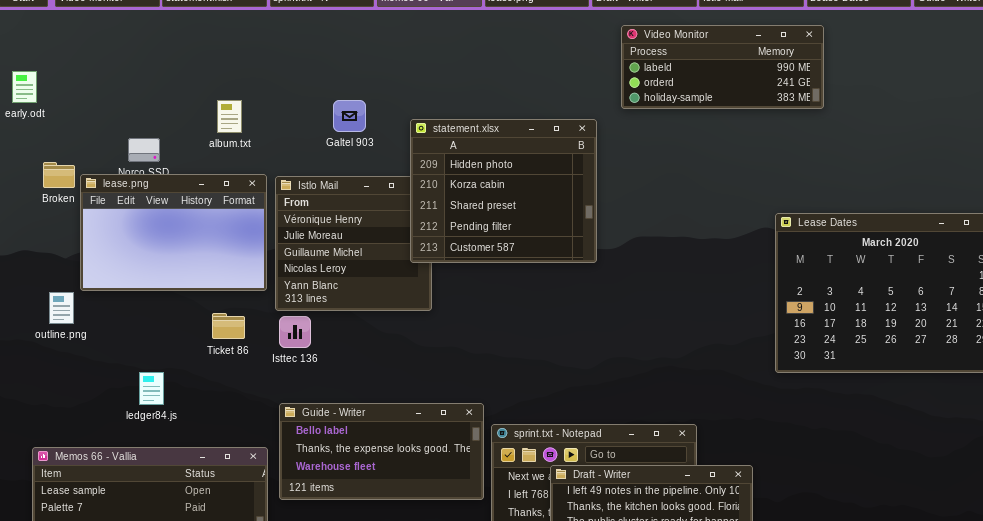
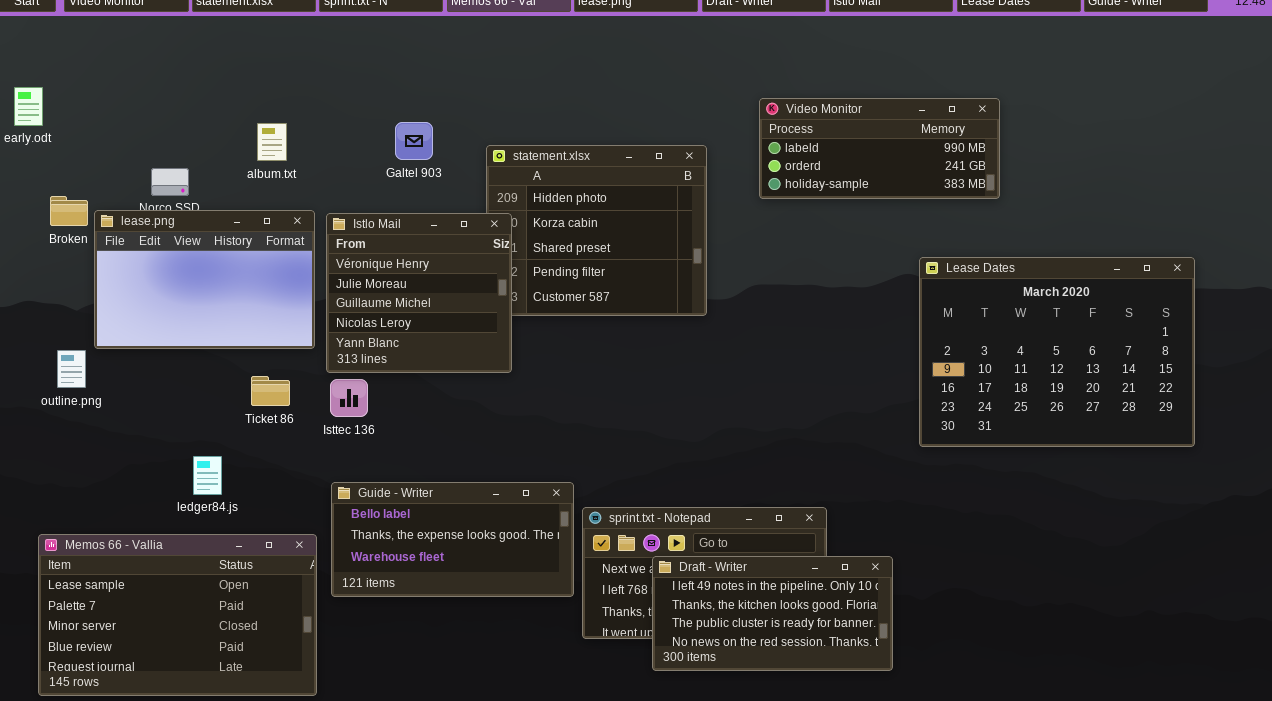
Video Monitor: [621,25,824,109] -> [759,98,1000,199], moved
Istlo Mail: [275,176,432,311] -> [326,213,512,373], raised
ledger84.js: [139,372,164,405] -> [193,456,222,495], moved

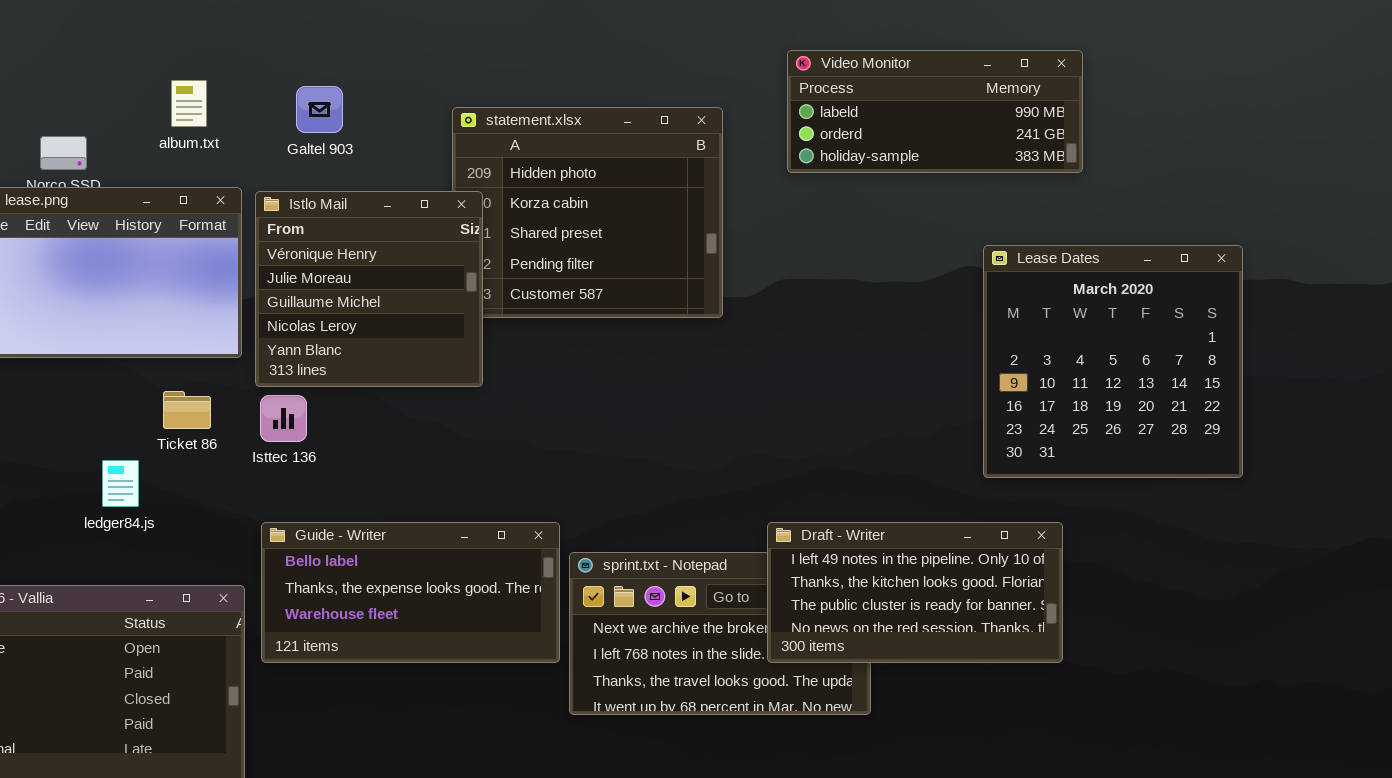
Galtel 903: [395,122,433,160] -> [296,86,343,133], moved
Lease Dates: [919,257,1195,447] -> [983,245,1243,478], resized
ledger84.js: [193,456,222,495] -> [102,460,139,507], moved
Draft - Writer: [652,556,893,671] -> [767,522,1063,663], moved

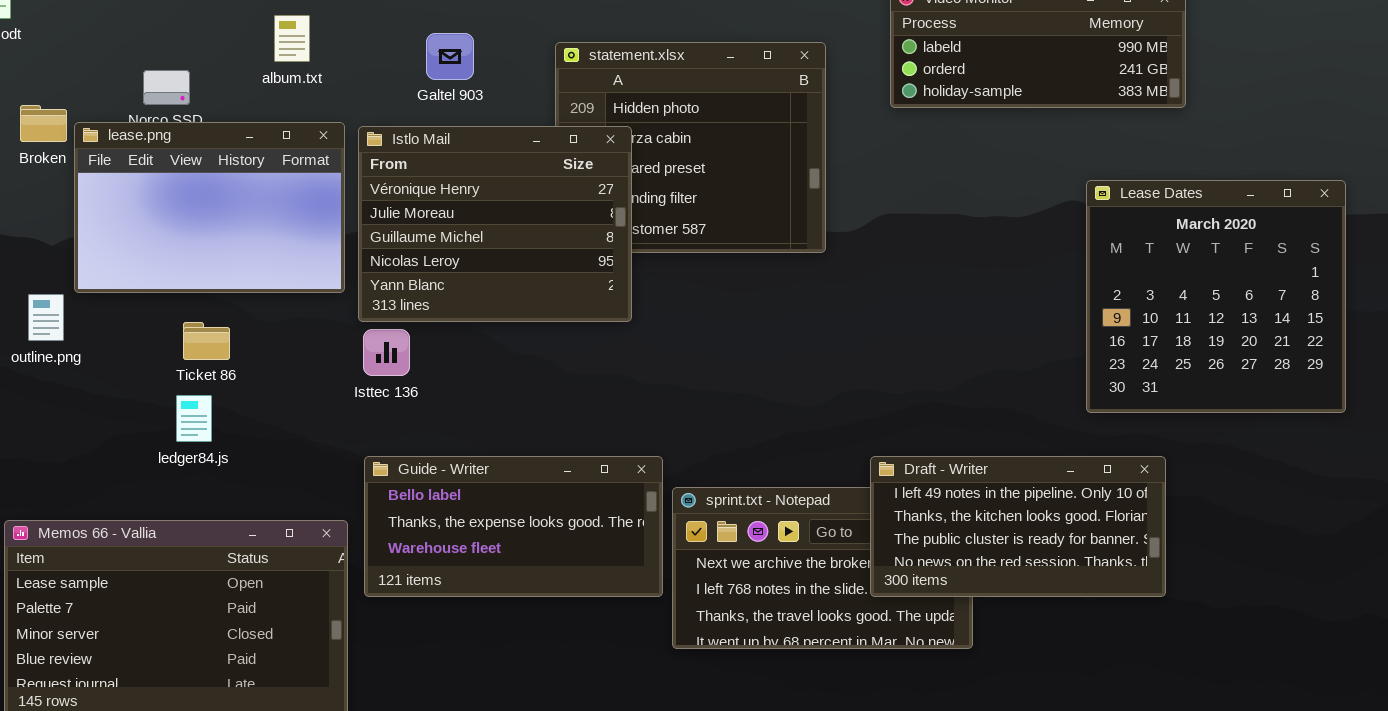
Galtel 903: [296,86,343,133] -> [426,33,474,80], moved
Istlo Mail: [255,191,483,387] -> [358,126,632,322], resized
Ticket 86: [163,391,211,429] -> [183,322,230,360], moved
ledger84.js: [102,460,139,507] -> [176,395,212,442], moved

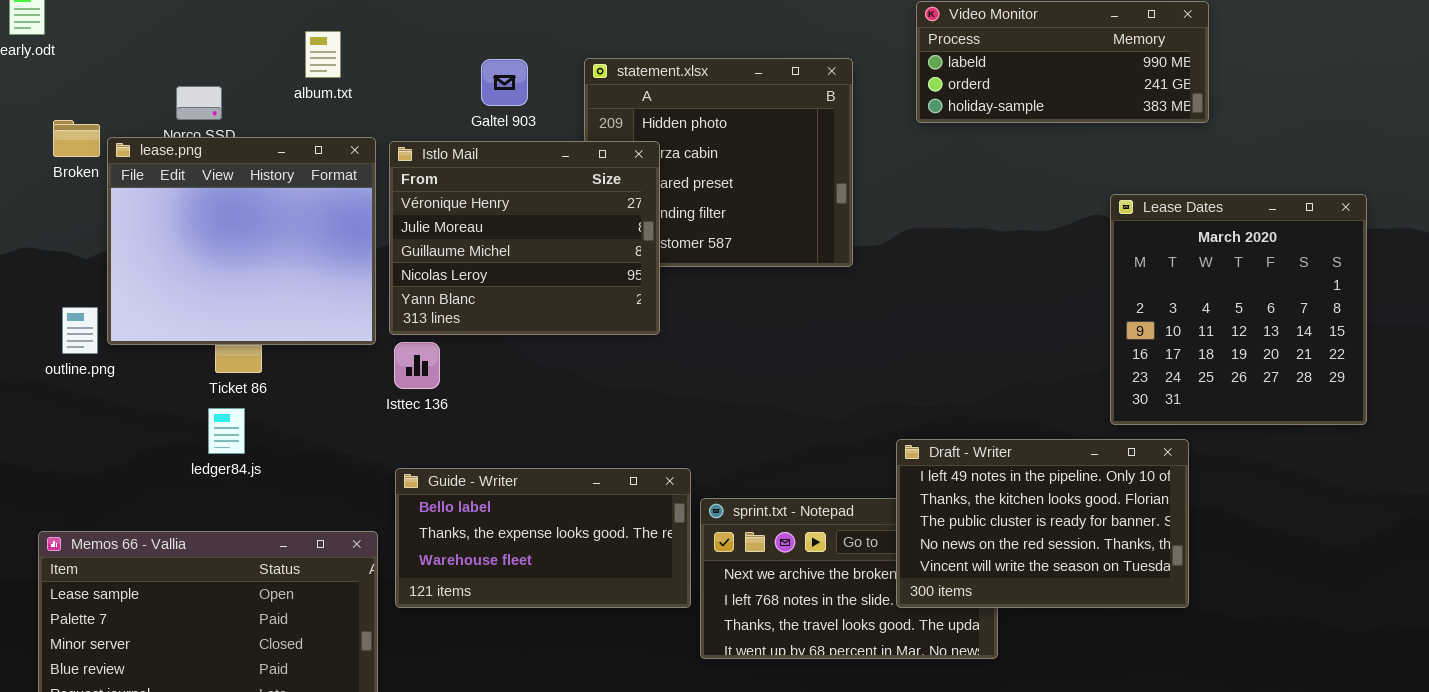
Galtel 903: [426,33,474,80] -> [481,59,528,106], moved
lease.png: [74,122,345,293] -> [107,137,376,345], resized
Draft - Writer: [870,456,1166,597] -> [896,439,1189,608], resized

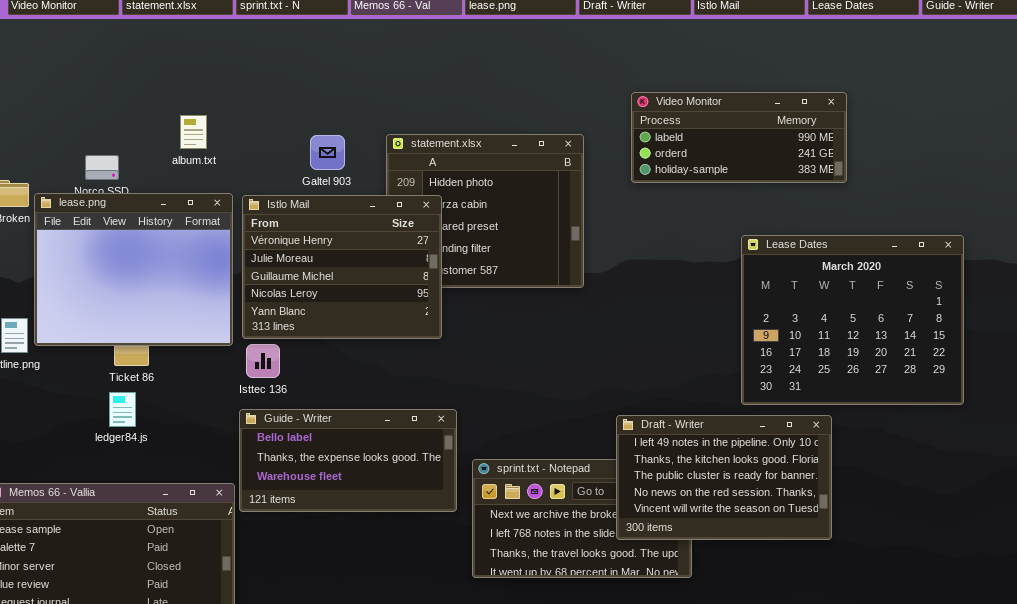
Lease Dates: [1110,194,1367,425] -> [741,235,964,405], resized
Guide - Writer: [395,468,691,608] -> [239,409,457,512], moved

